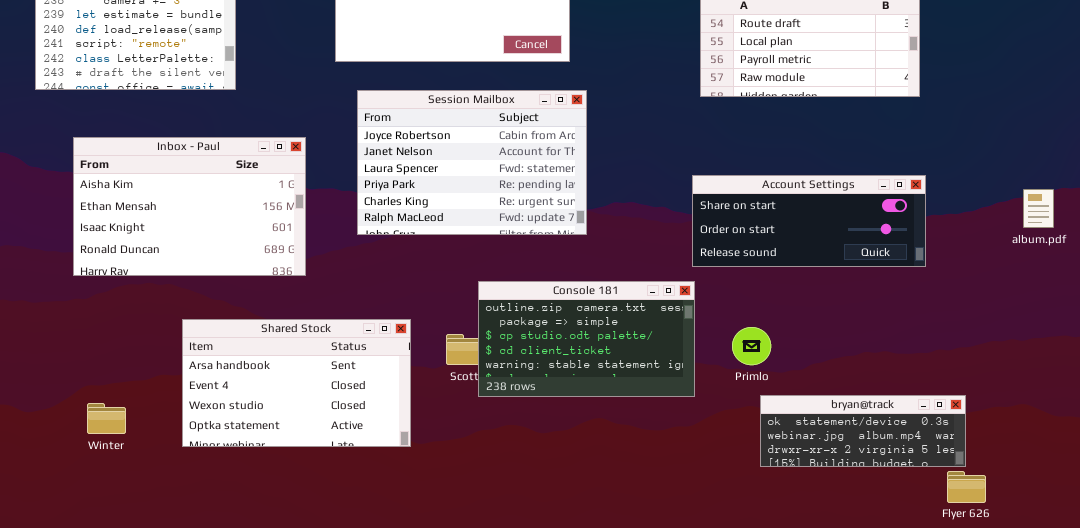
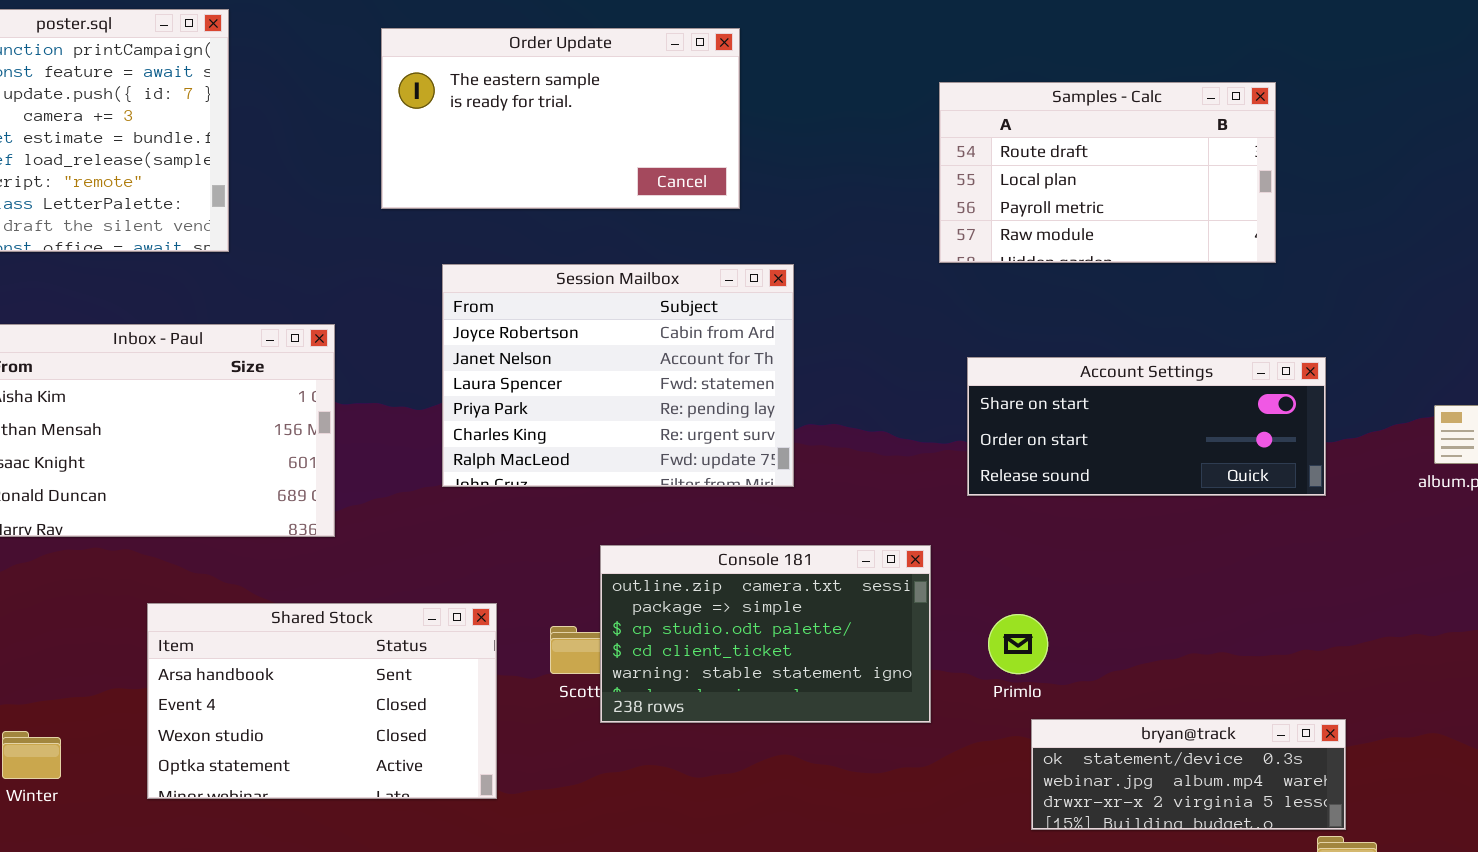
Session Mailbox: [357,90,587,235] -> [442,264,794,487], moved
Account Settings: [692,175,926,267] -> [967,357,1326,496], moved

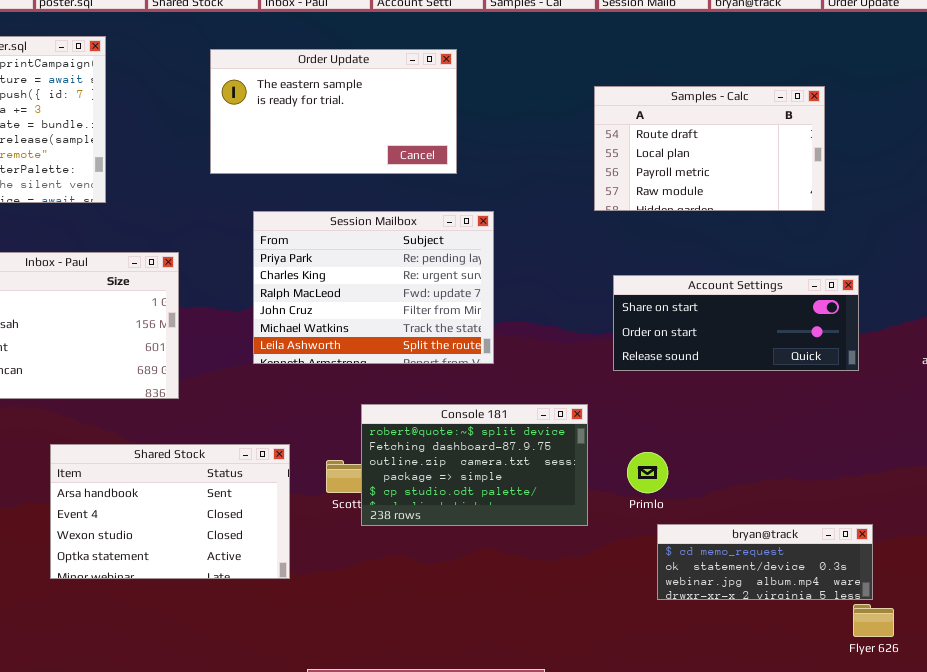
Session Mailbox: [442,264,794,487] -> [253,211,494,364], scrolled down 3 rows
Console 181: [600,545,931,723] -> [361,404,588,526], scrolled up 2 rows
bryan@track: [1031,719,1346,830] -> [657,524,873,600], scrolled up 1 row

